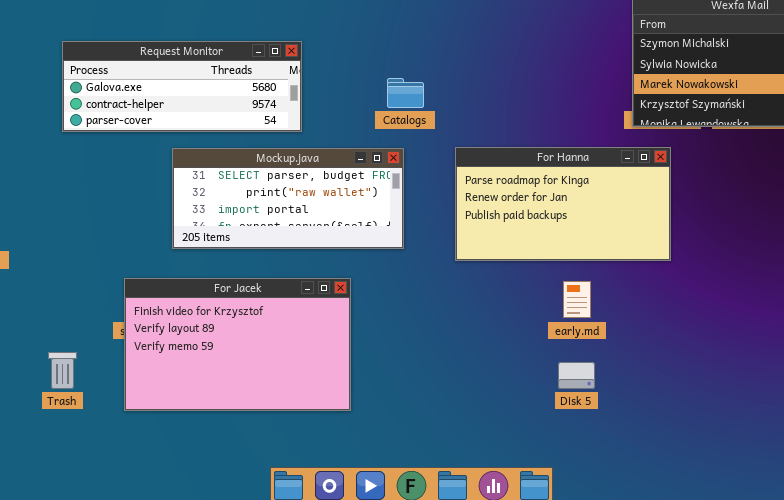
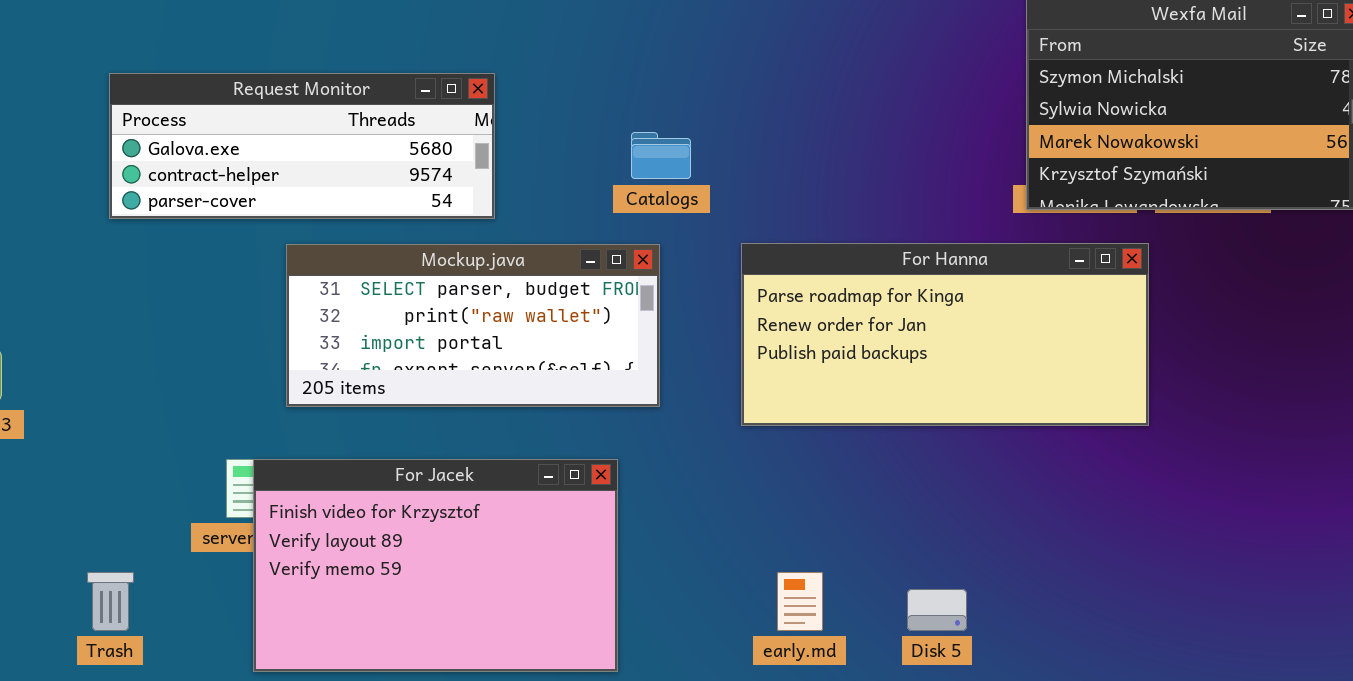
For Hanna: [455,147,671,261] -> [741,243,1149,426], resized
For Jacek: [124,278,351,411] -> [253,459,618,672], moved
early.md: [563,281,591,318] -> [777,572,823,631], moved

